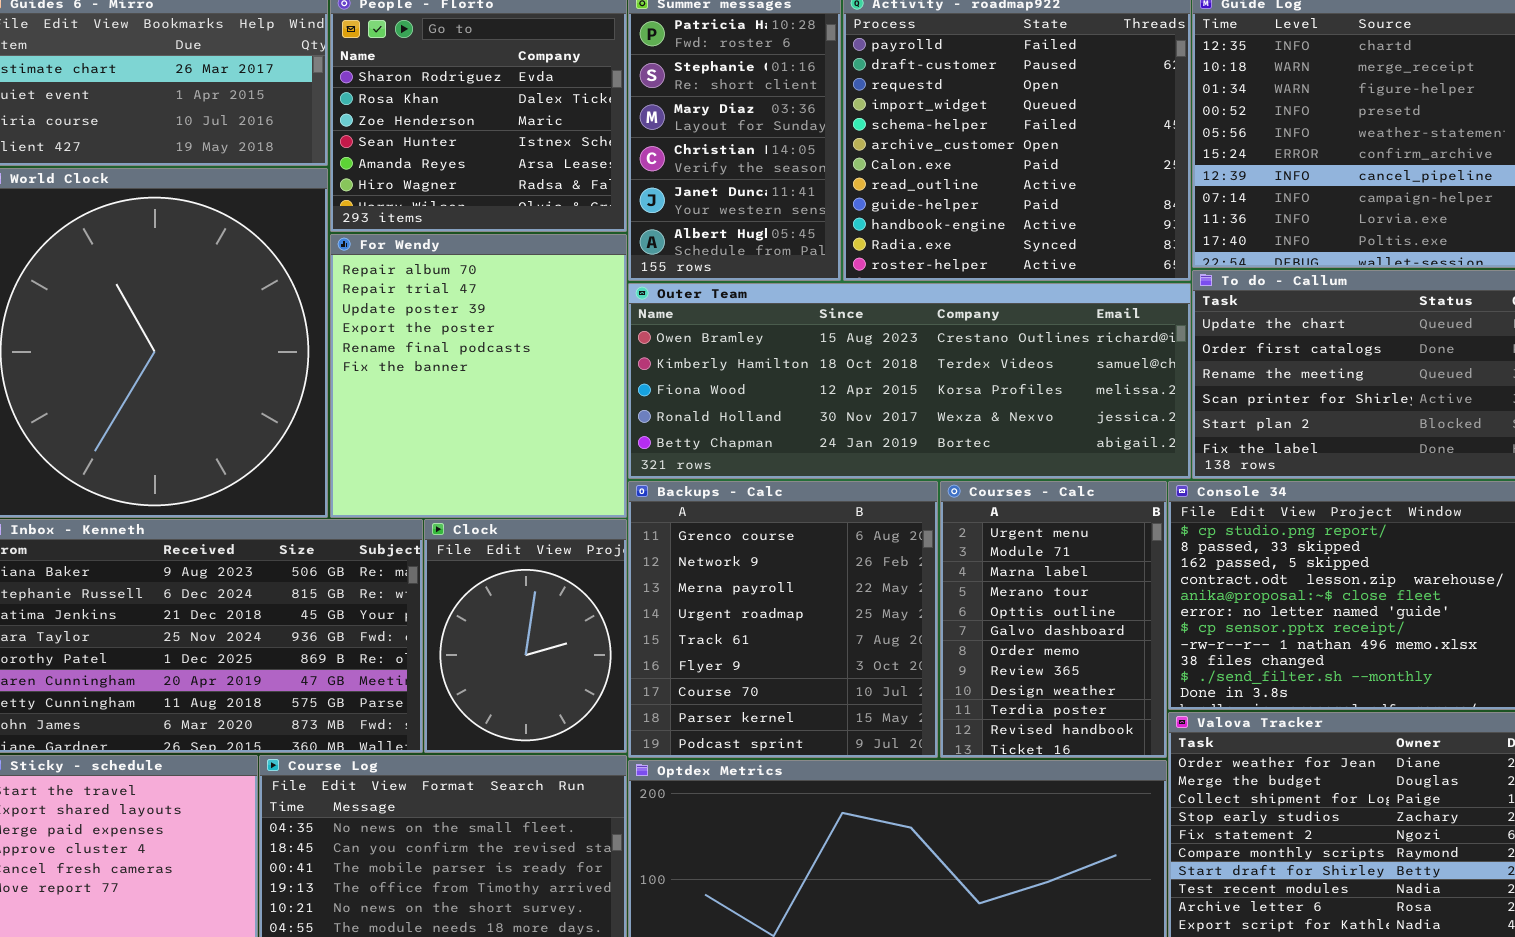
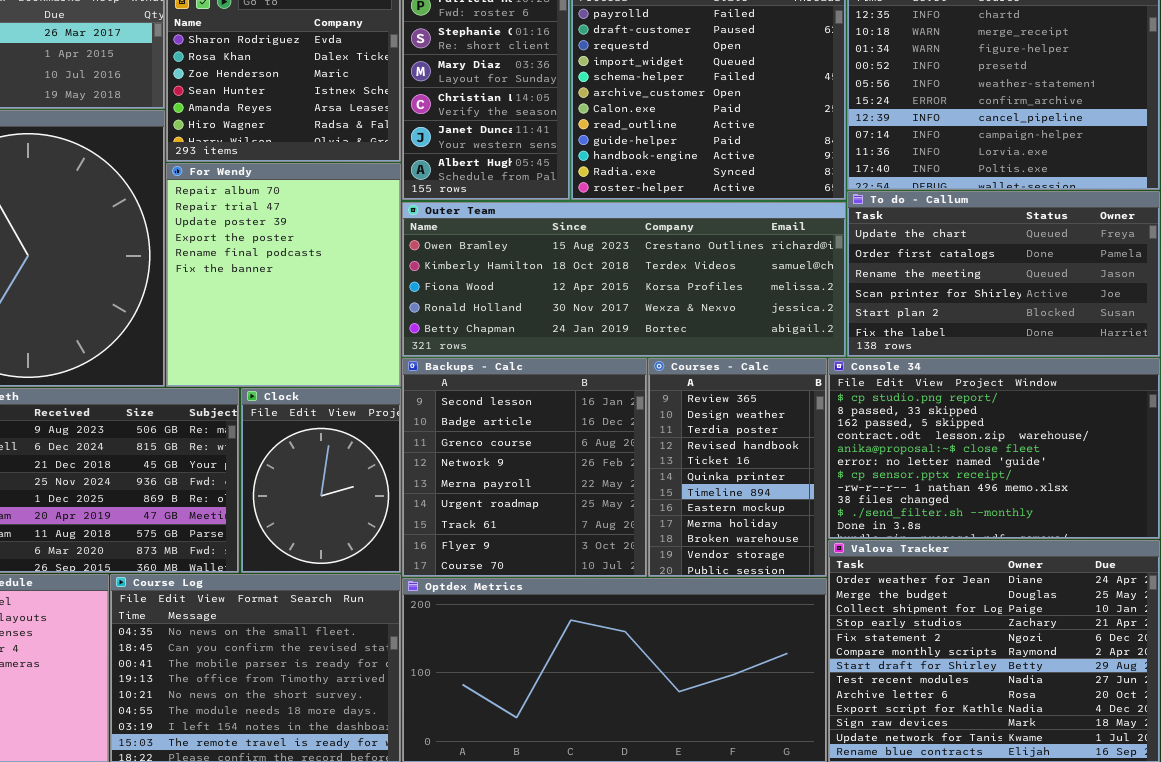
Backups - Calc: [628,481,938,758] -> [402,358,647,577], scrolled up 2 rows
Courses - Calc: [940,481,1167,758] -> [648,358,827,577], scrolled down 7 rows

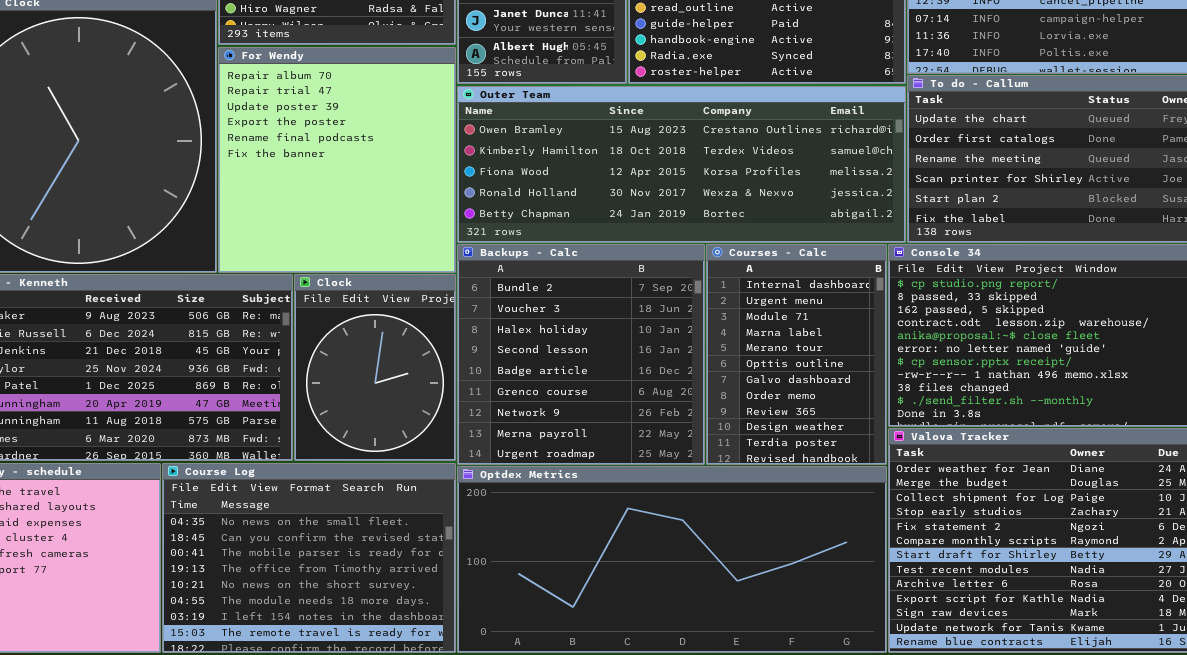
Backups - Calc: [402,358,647,577] -> [457,244,705,465], scrolled up 3 rows
Courses - Calc: [648,358,827,577] -> [706,244,887,465], scrolled up 8 rows

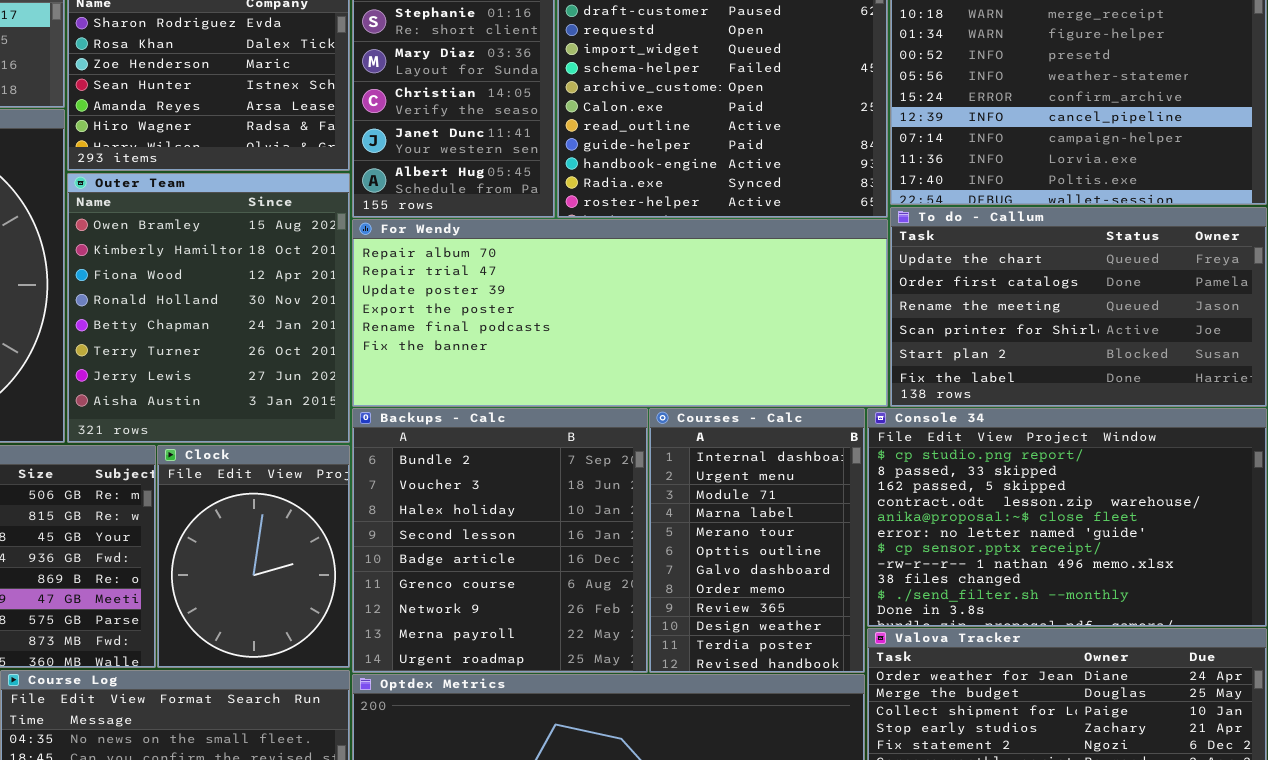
For Wendy: [218,47,456,273] -> [352,219,888,407], moved, resized
Outer Team: [457,86,906,243] -> [67,173,350,443], moved, resized

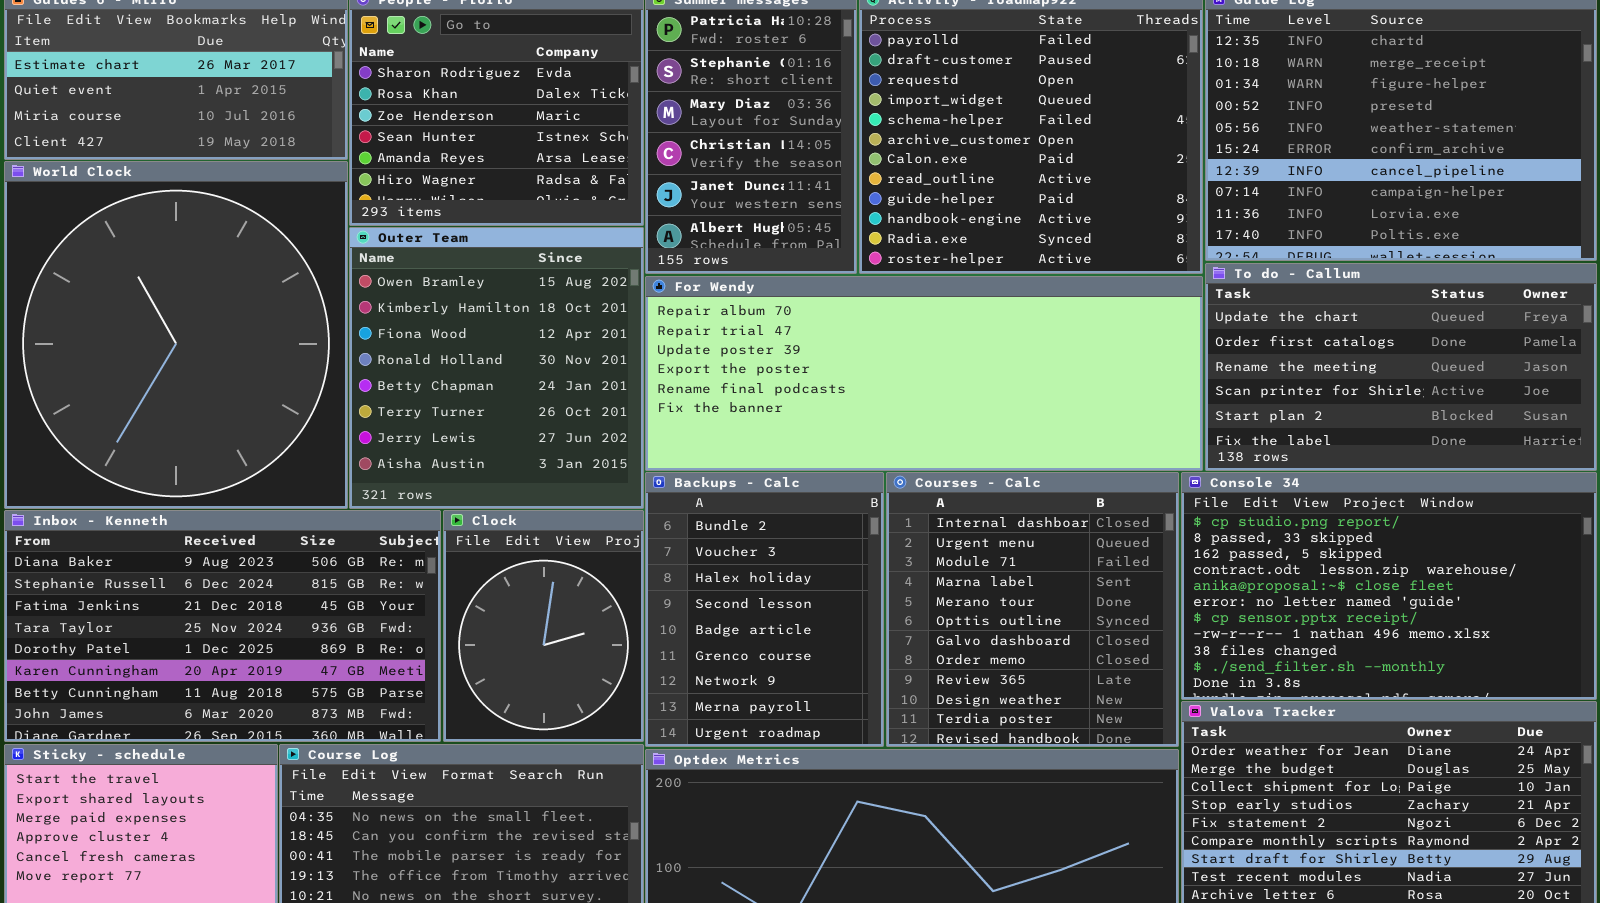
Backups - Calc: [352,408,648,673] -> [645,472,884,747], resized
Courses - Calc: [649,408,865,673] -> [886,472,1179,747], resized

